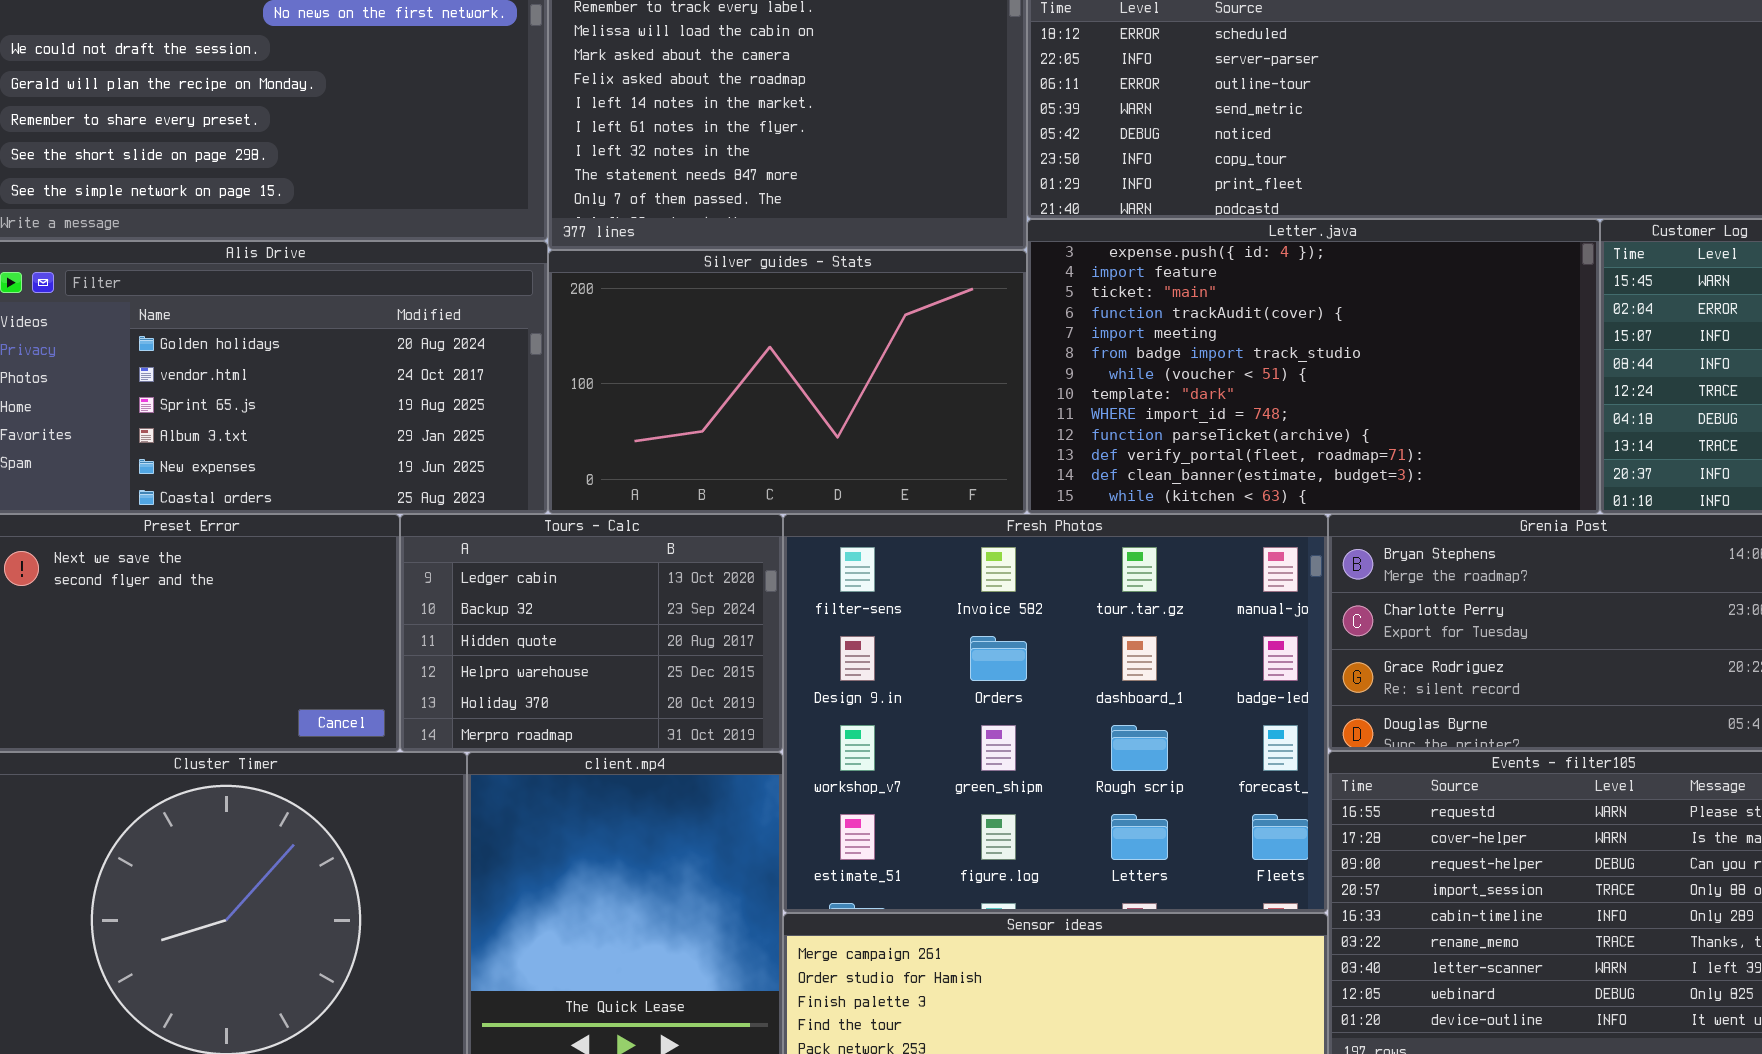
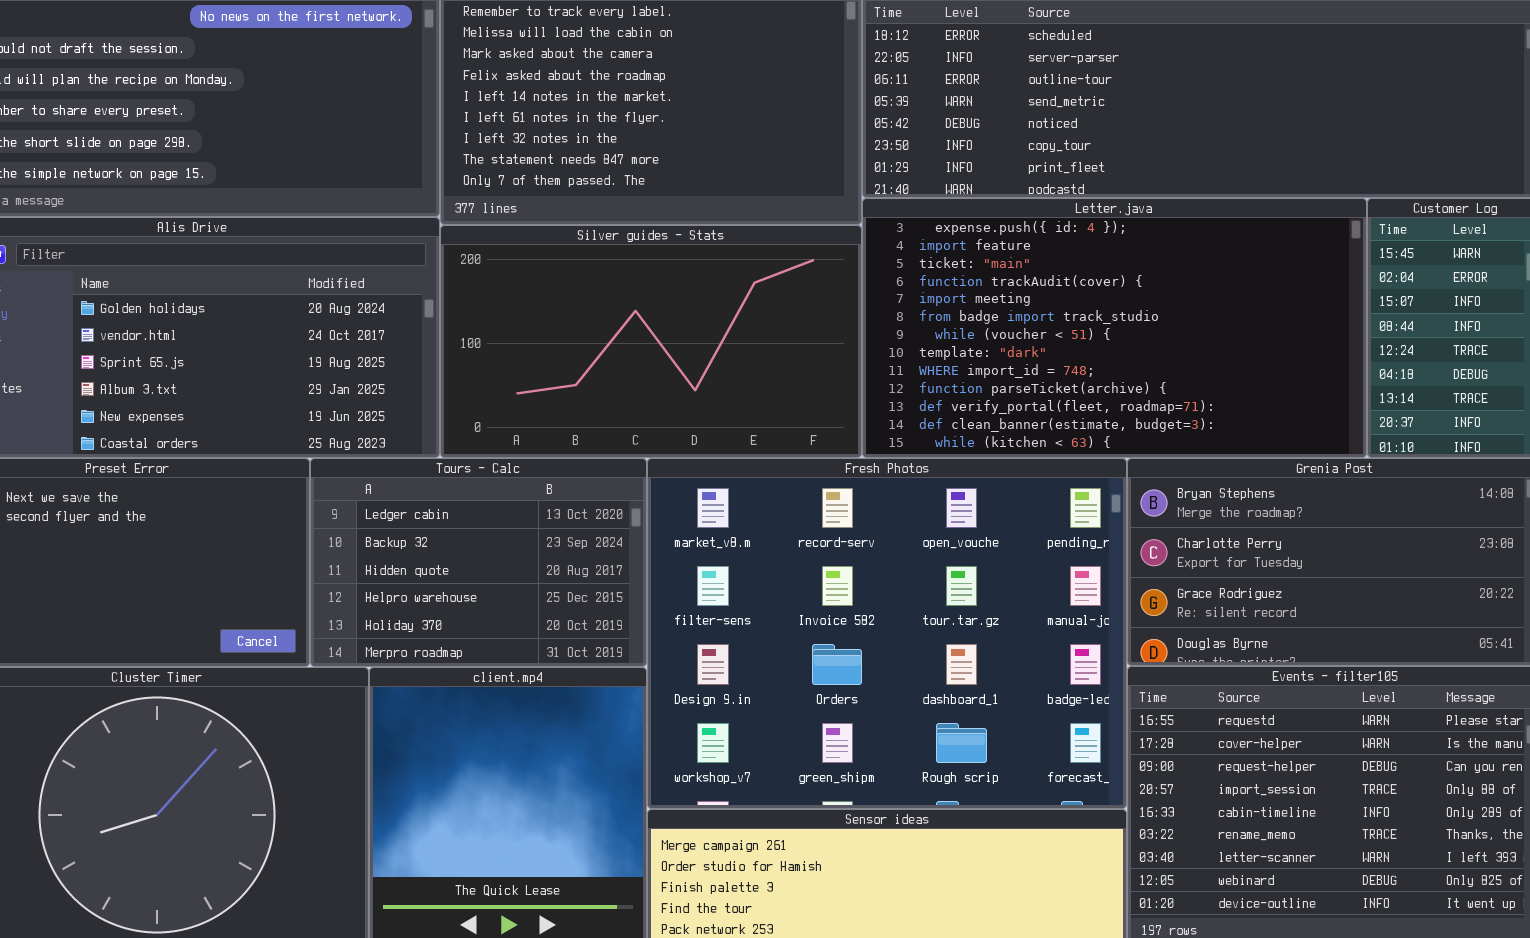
Fresh Photos: [783,514,1328,913] -> [647,458,1127,809], scrolled up 1 row

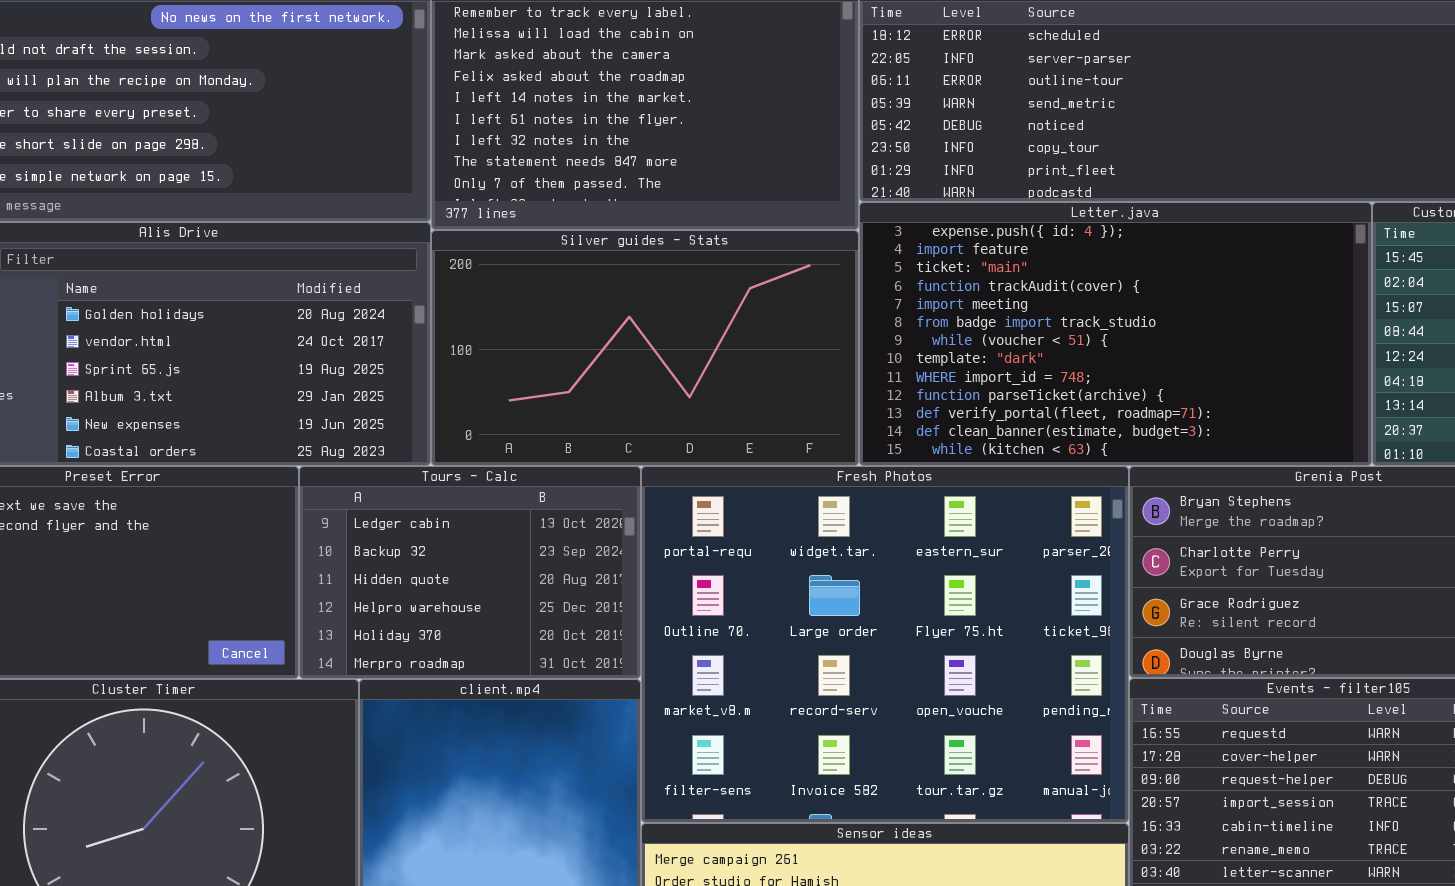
Fresh Photos: [647,458,1127,809] -> [641,466,1129,823], scrolled up 2 rows

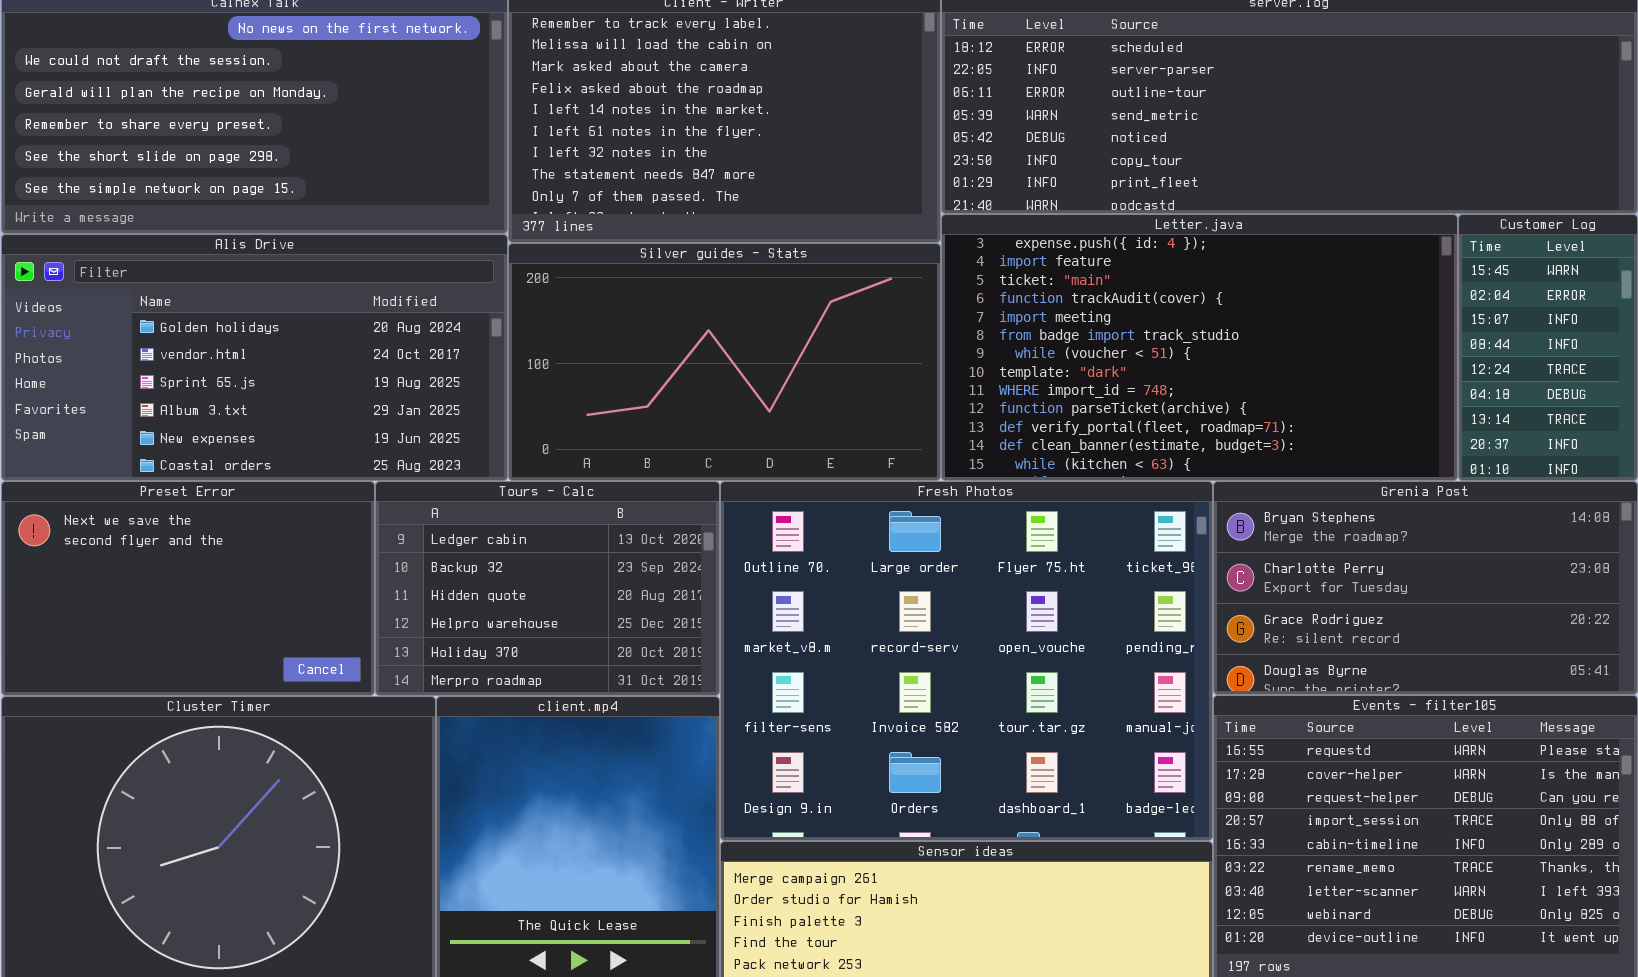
Fresh Photos: [641,466,1129,823] -> [720,481,1213,841], scrolled down 1 row

